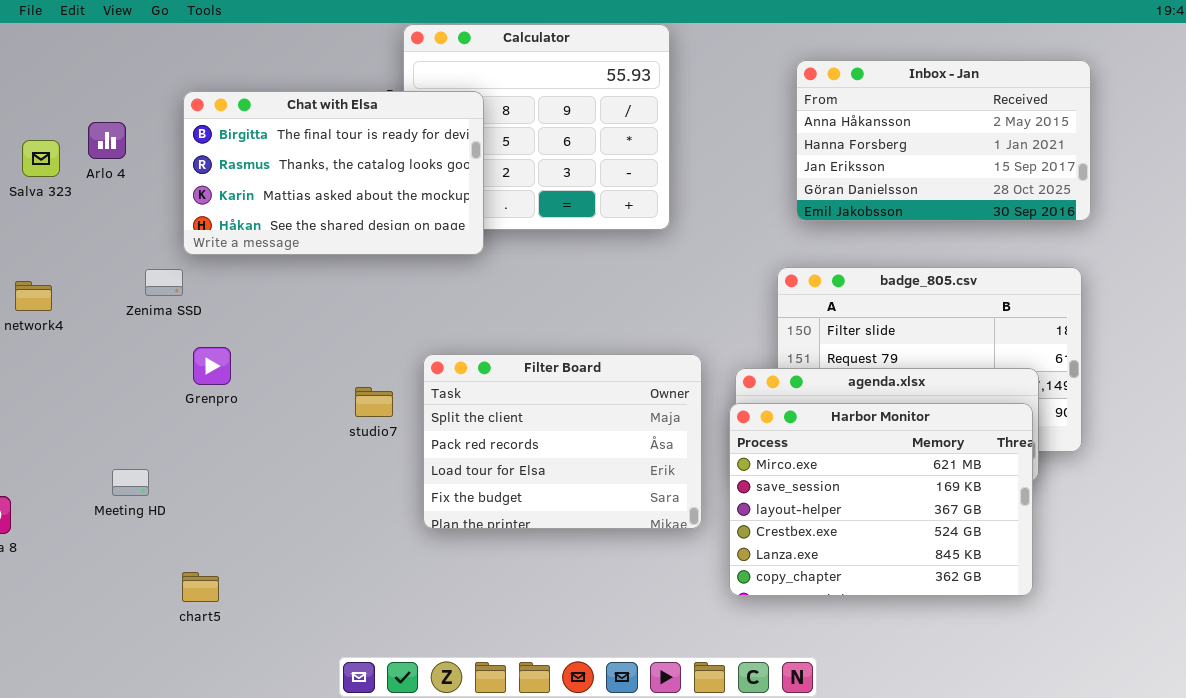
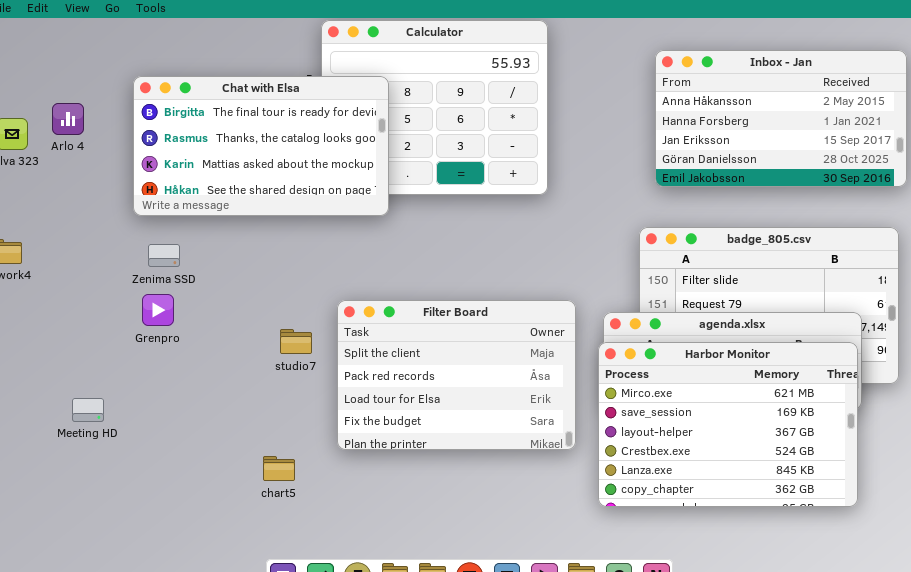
Zenima SSD: [145,269,183,296] -> [148,244,180,267], moved
chart5: [182,572,219,602] -> [263,456,295,481], moved

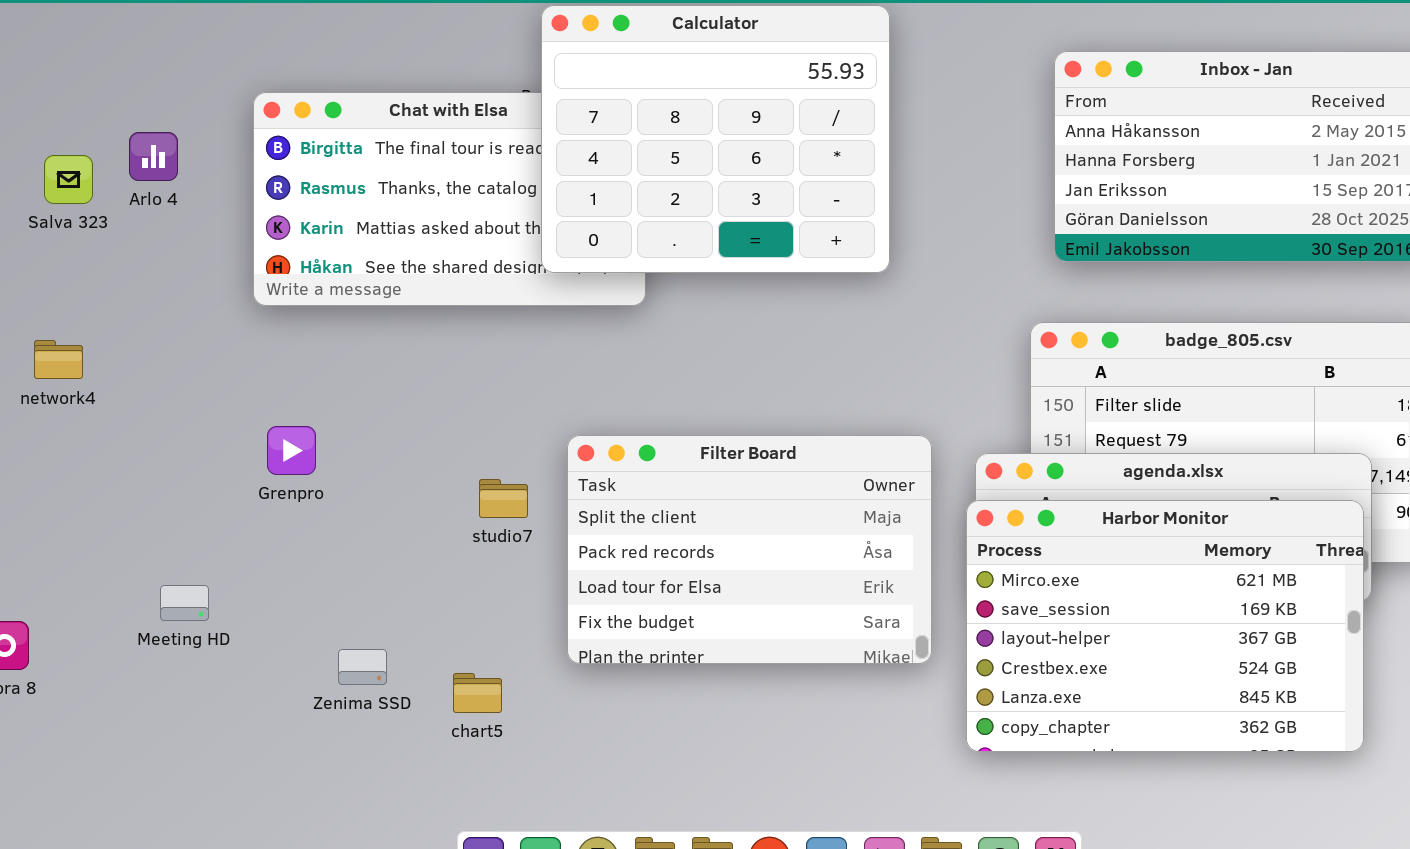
Calculator: [321,20,548,195] -> [541,5,890,273], raised
Zenima SSD: [148,244,180,267] -> [338,649,387,685], moved

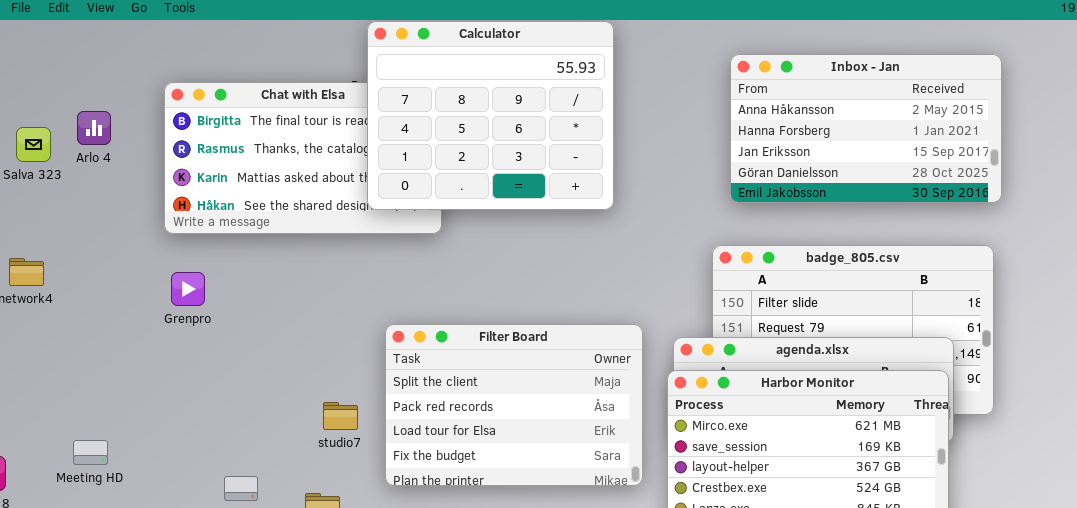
Grenpro: [267,426,316,475] -> [171,272,205,306], moved
studio7: [479,479,528,518] -> [323,402,358,430], moved
Meeting HD: [160,585,209,621] -> [73,440,108,465], moved

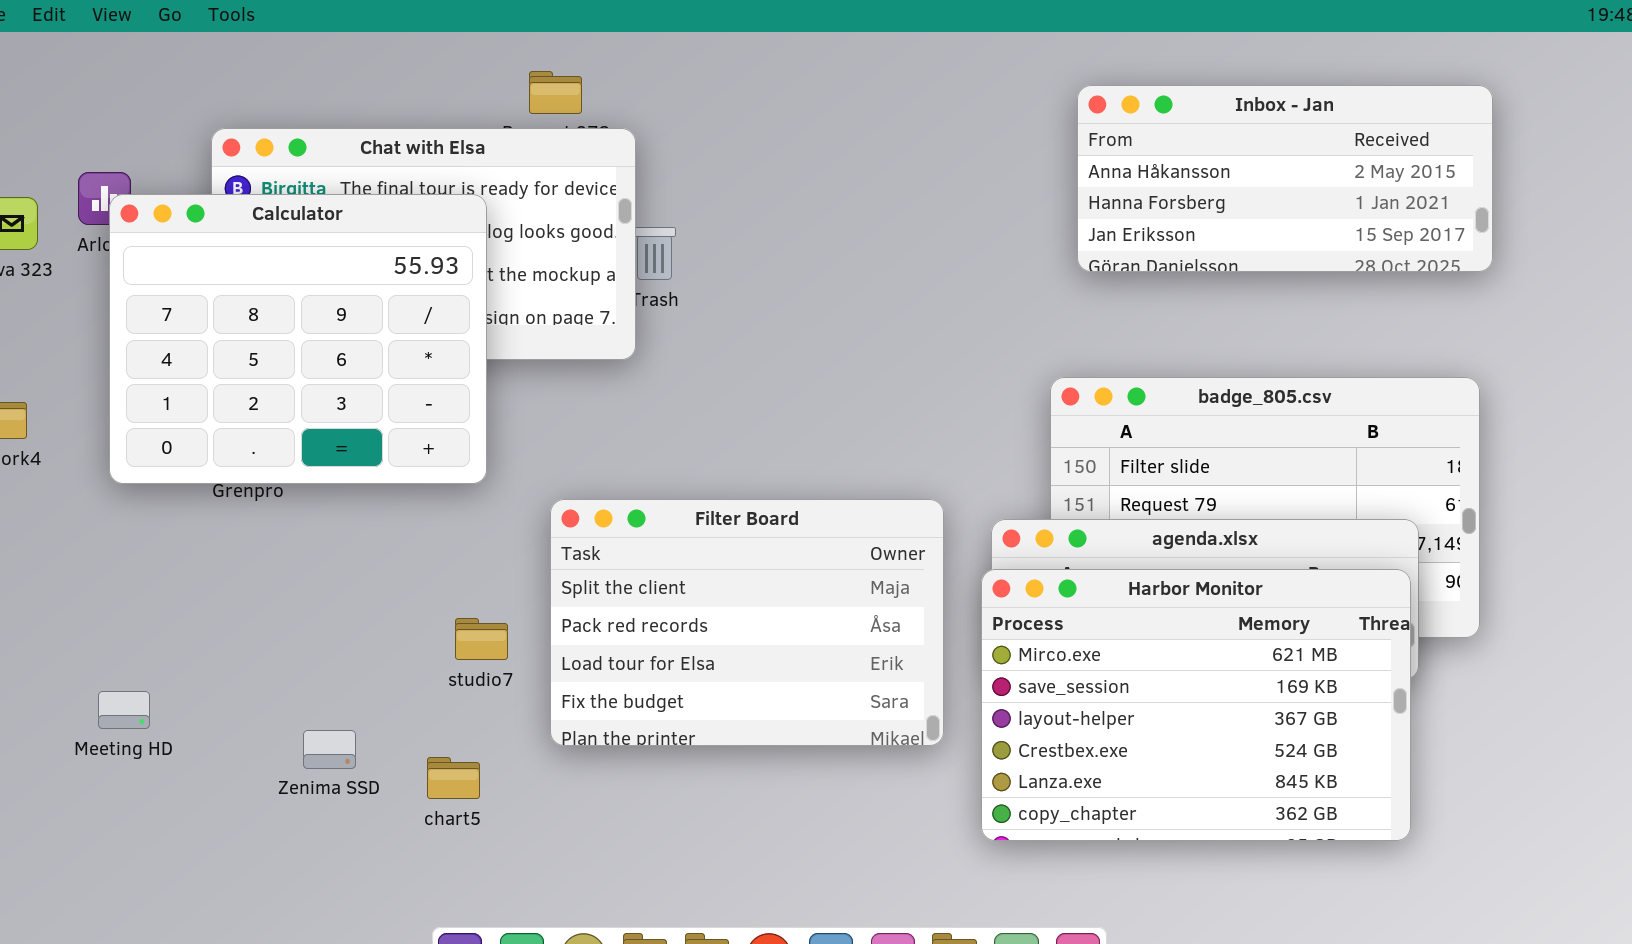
Calculator: [367,21,614,210] -> [109,194,487,484], moved
Inbox - Jan: [730,54,1002,203] -> [1077,85,1493,272], resized
Meeting HD: [73,440,108,465] -> [98,691,150,729], moved

